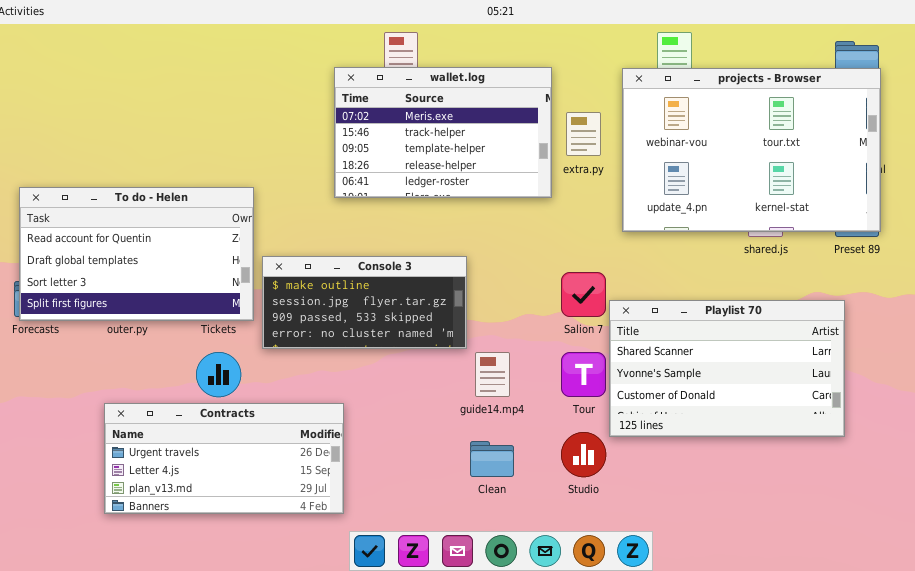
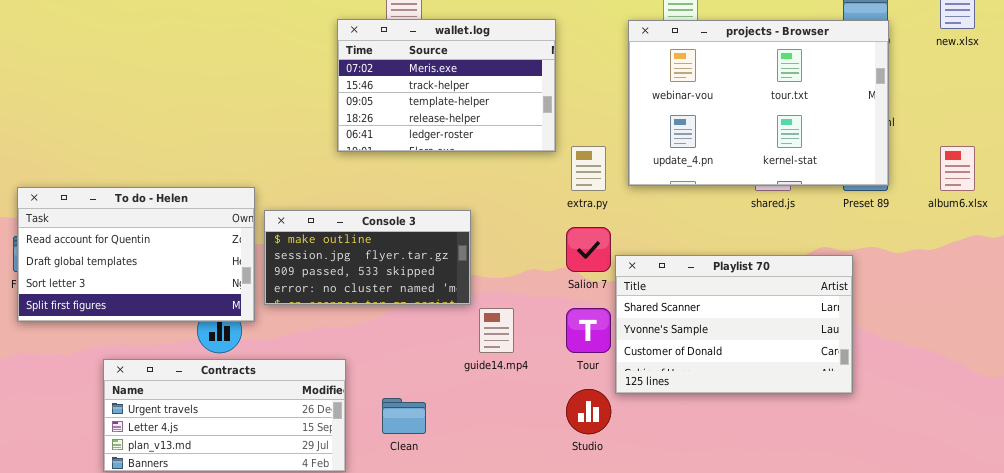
extra.py: [566,112,601,156] -> [571,146,606,191], moved
To do - Helen: [19,187,254,321] -> [17,187,255,322], moved
Clean: [470,441,514,477] -> [382,398,426,434], moved

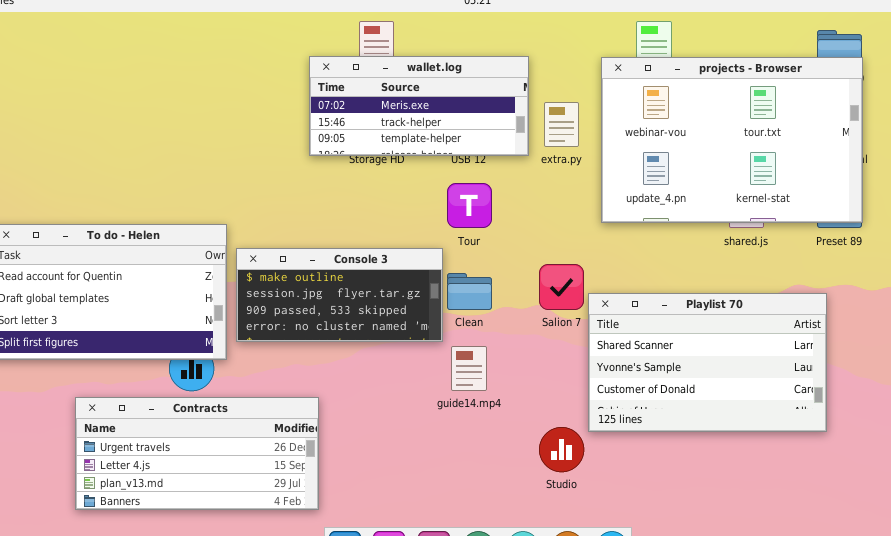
wallet.log: [337,19,556,152] -> [309,56,529,156], resized
extra.py: [571,146,606,191] -> [544,102,579,147], moved
Tour: [566,308,611,353] -> [447,183,492,228], moved
Clean: [382,398,426,434] -> [447,273,492,310], moved

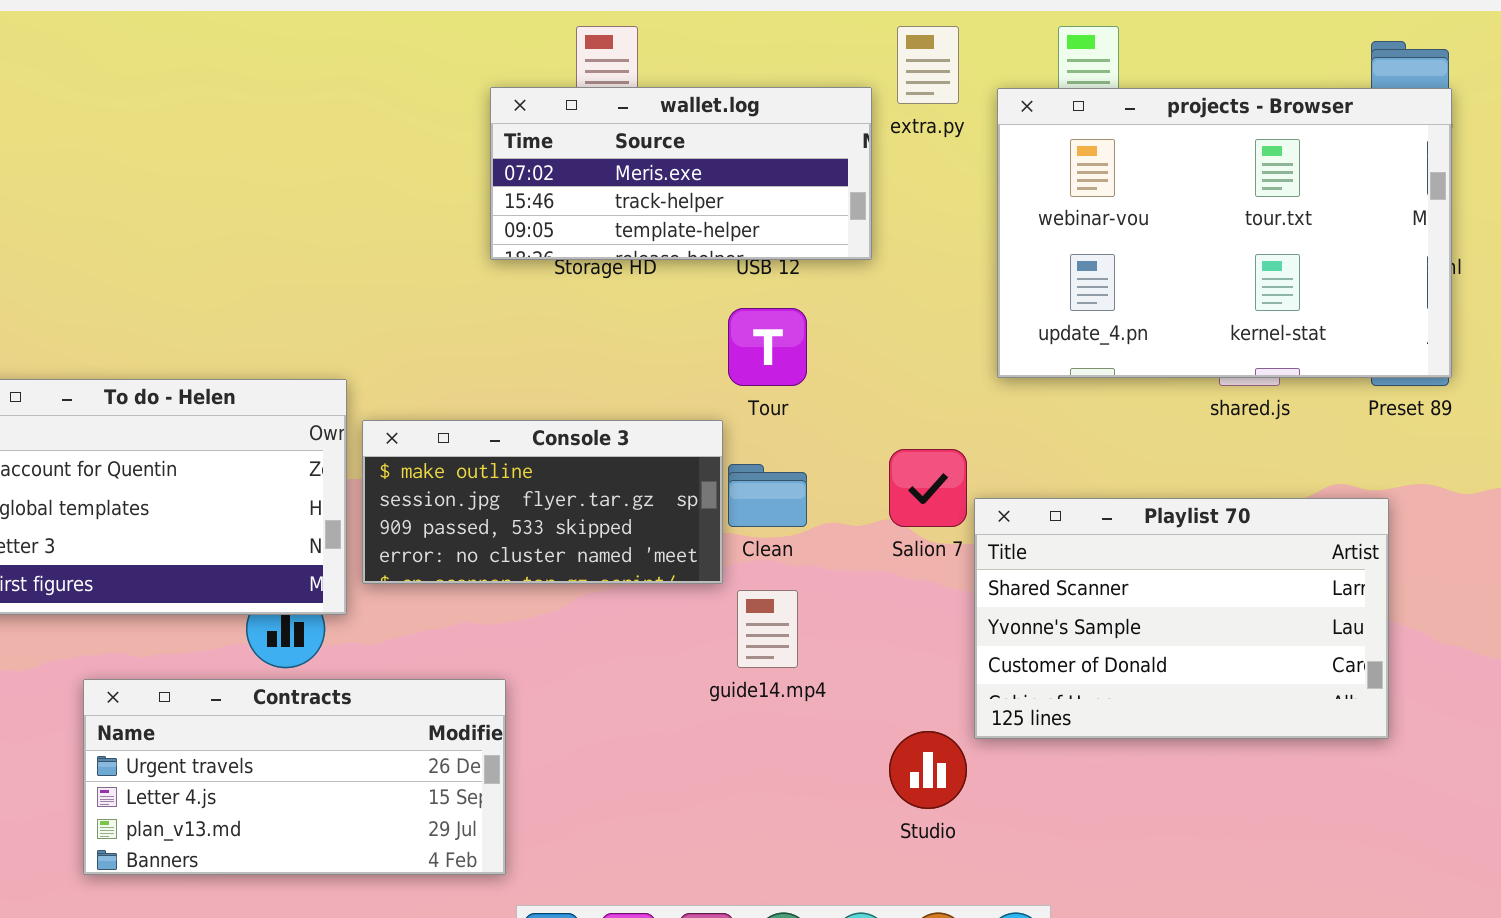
extra.py: [544,102,579,147] -> [897,26,959,104], moved

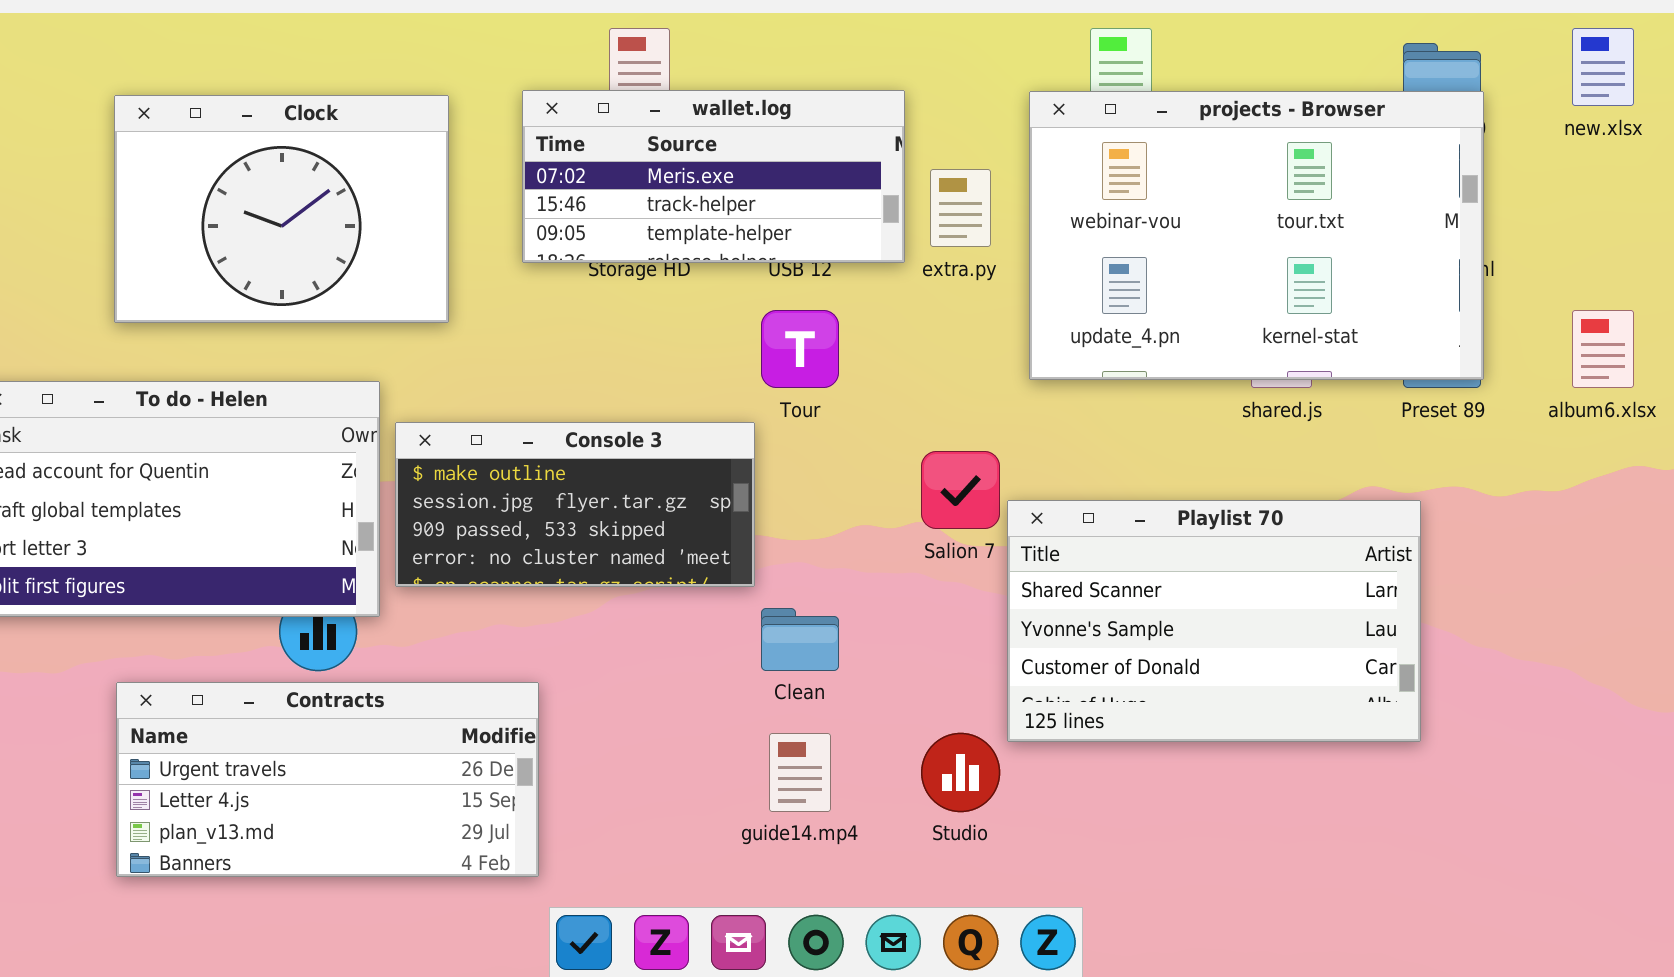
extra.py: [897,26,959,104] -> [930,169,991,247], moved
Clock: none -> [114,95,449,323], opened
Clean: [728,464,807,527] -> [761,608,839,671], moved
guide14.mp4: [737,590,798,668] -> [769,733,831,812], moved

